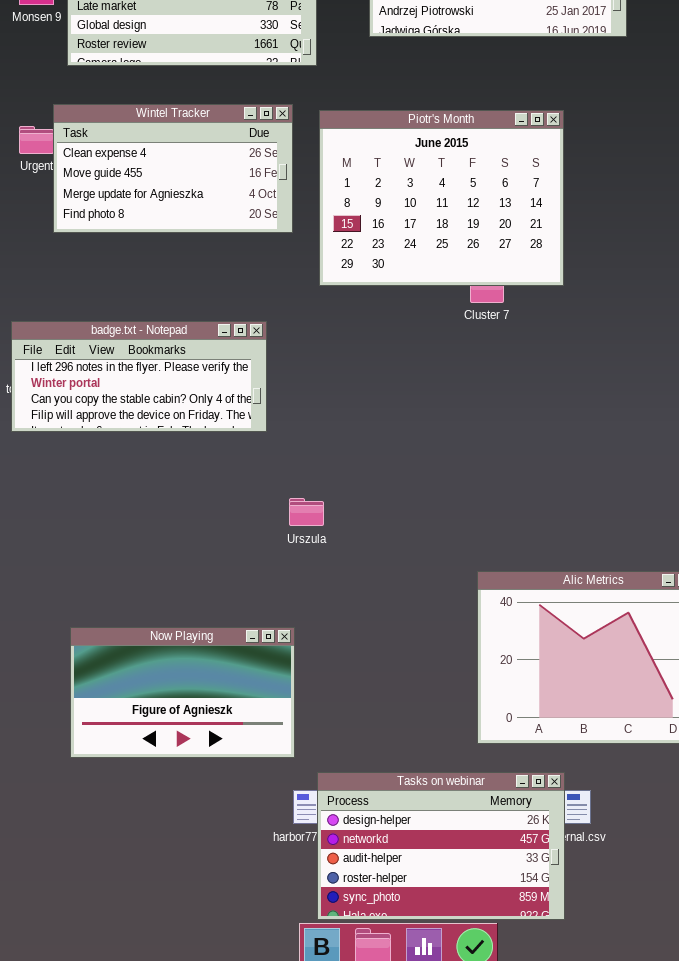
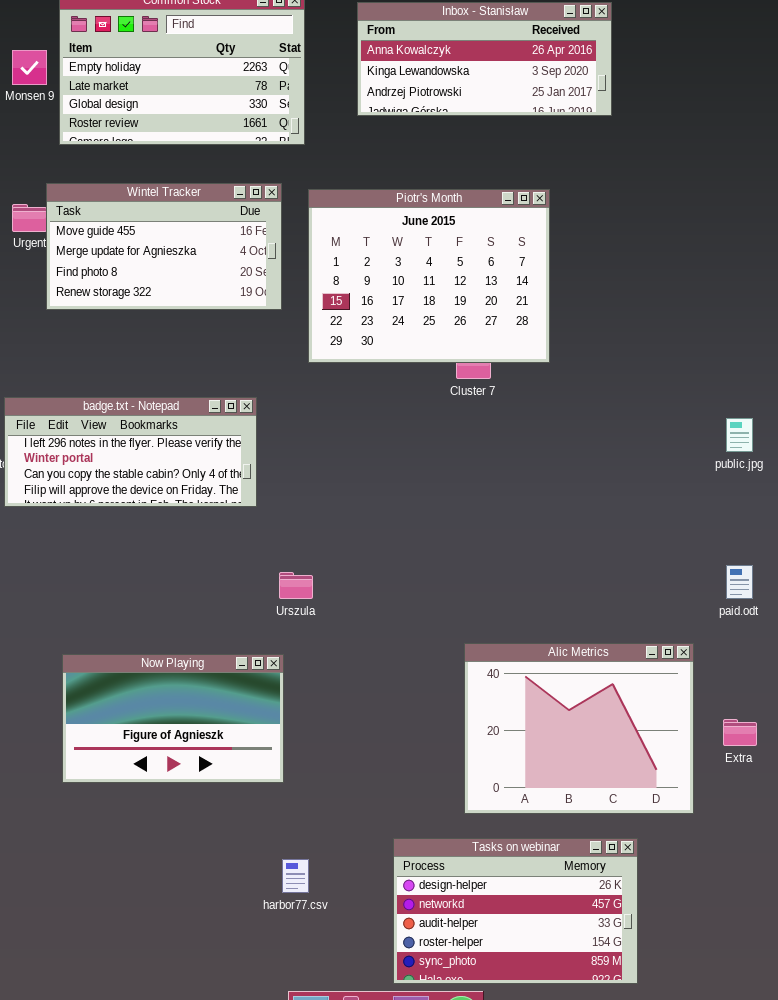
Wintel Tracker: [53,104,293,233] -> [46,183,282,310], scrolled down 1 row
Now Playing: [70,627,295,758] -> [62,654,284,783], moved
Tasks on webinar: [317,772,565,920] -> [393,838,638,984], moved

